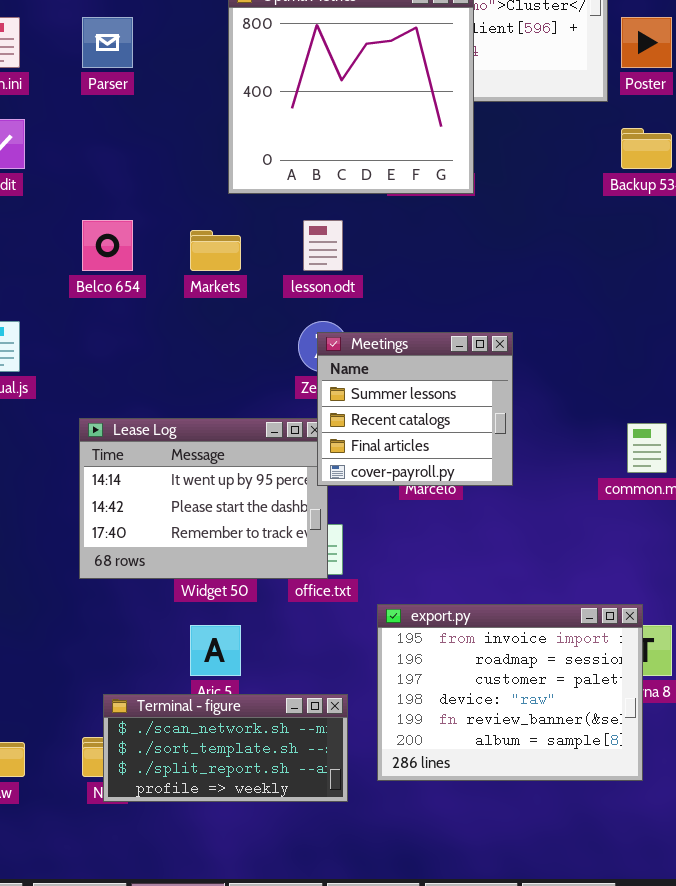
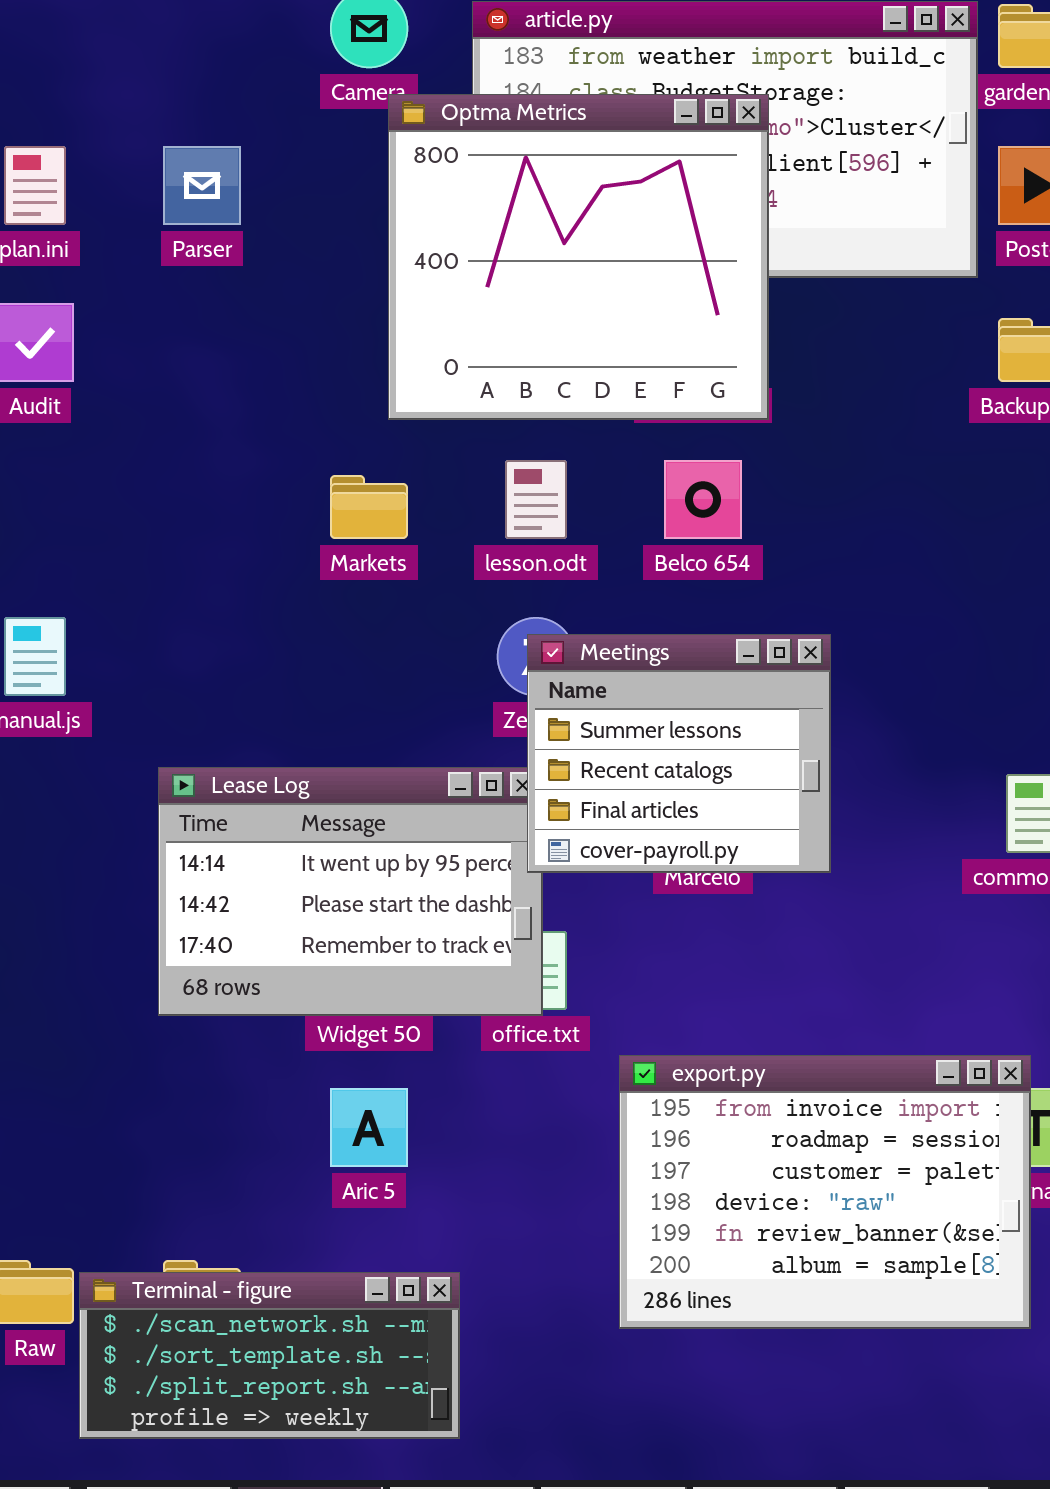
Belco 654: [82,220,133,271] -> [664,460,742,539], moved
Terminal - figure: [103,694,348,802] -> [79,1272,460,1439], moved

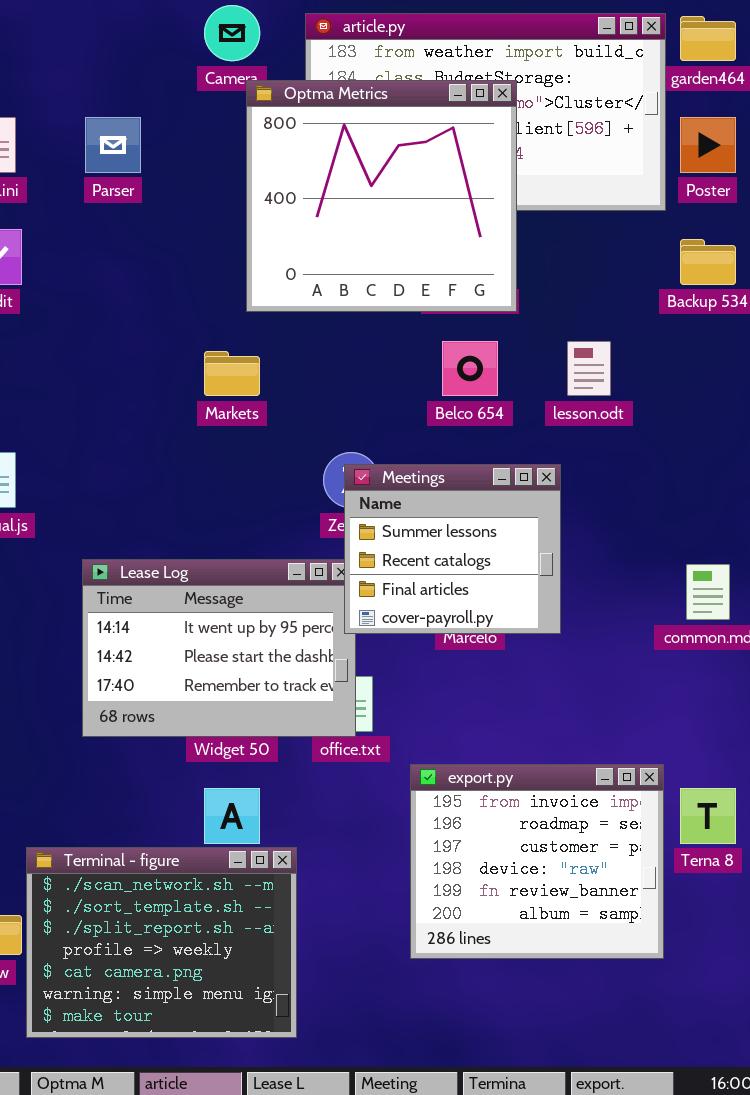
lesson.odt: [505,460,567,539] -> [567,341,611,396], moved
export.py: [619,1055,1031,1329] -> [410,764,664,959], resized
Terminal - figure: [79,1272,460,1439] -> [26,847,297,1038], resized

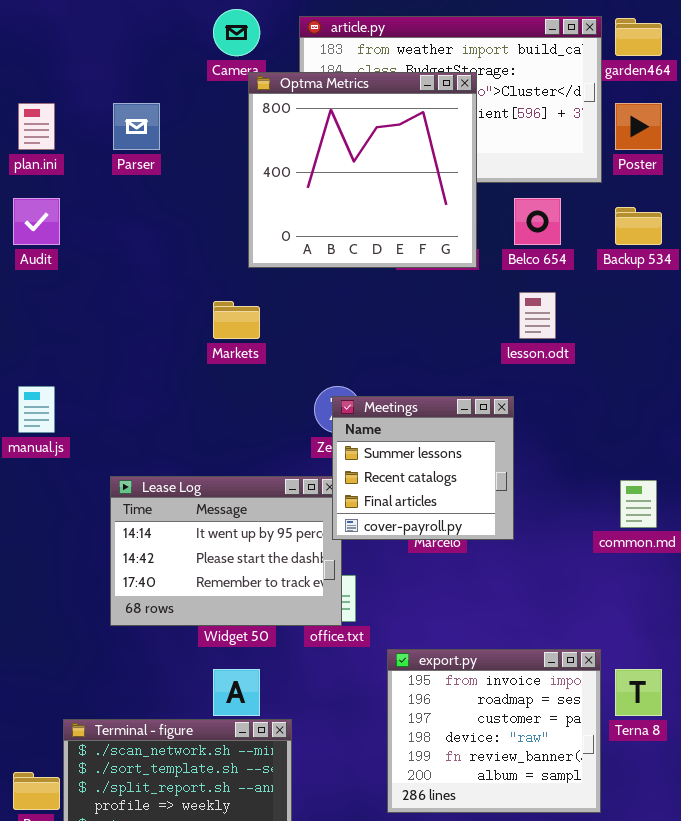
Belco 654: [442,341,498,396] -> [514,198,561,245], moved

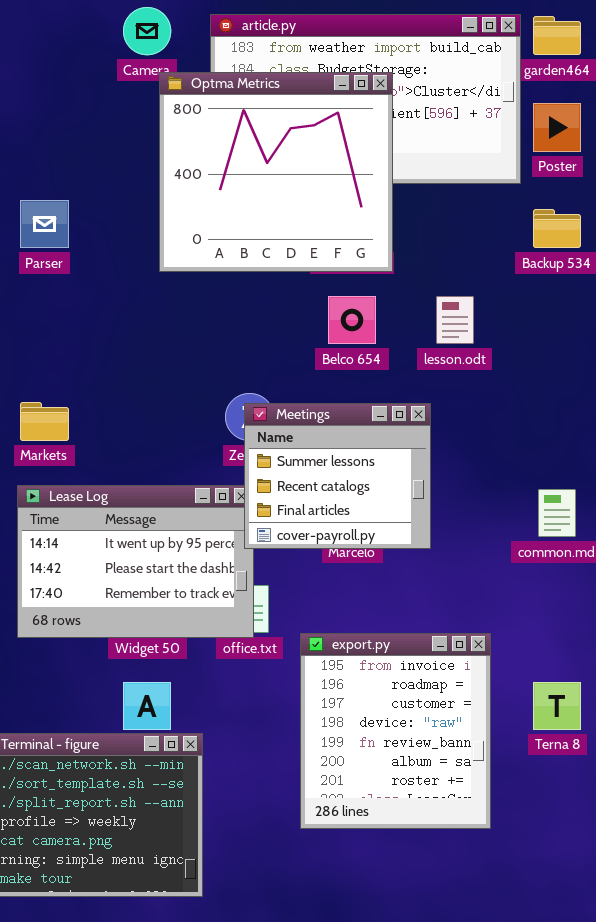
Parser: [113,103,160,150] -> [20,200,69,248], moved
Belco 654: [514,198,561,245] -> [328,296,376,344], moved
Markets: [213,301,260,339] -> [20,402,69,441], moved
export.py: [387,649,601,813] -> [300,633,491,829], resized

